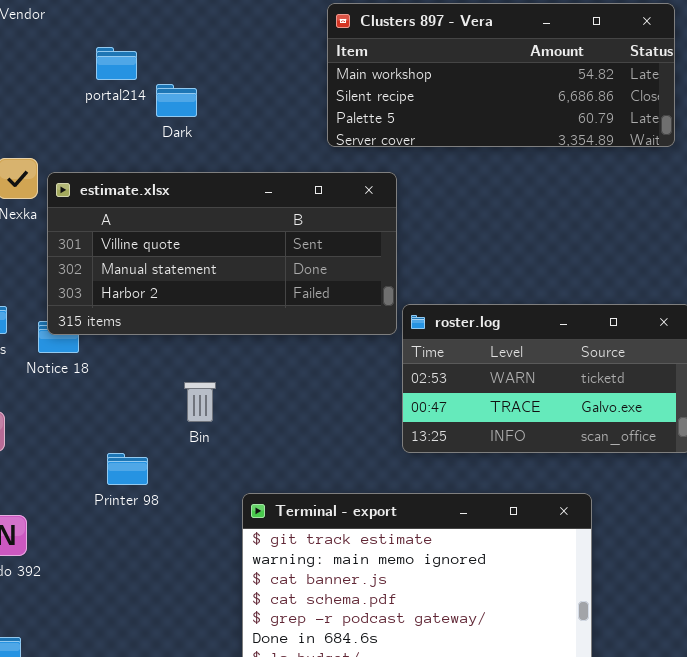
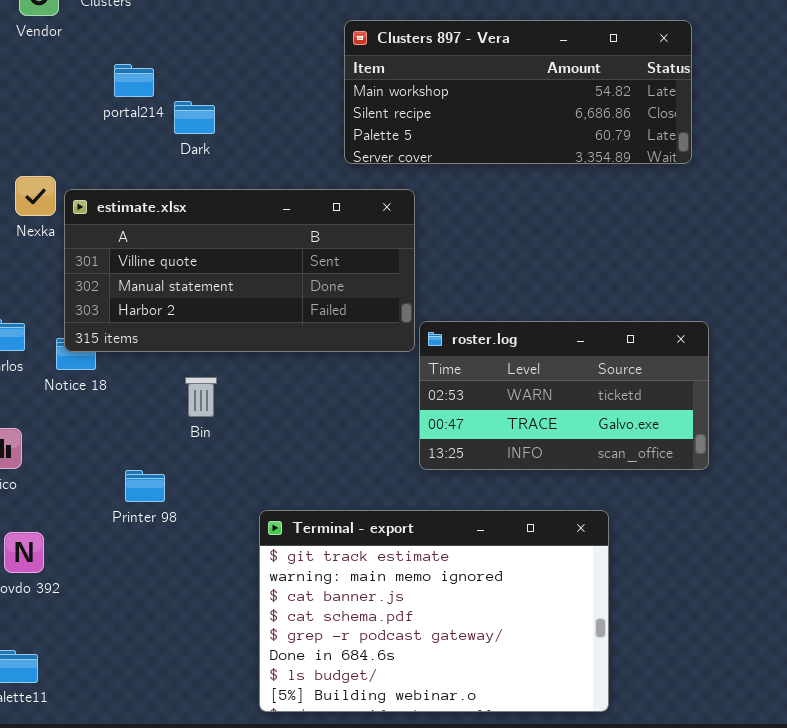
Bin: [184,382,216,422] -> [185,377,217,417], moved

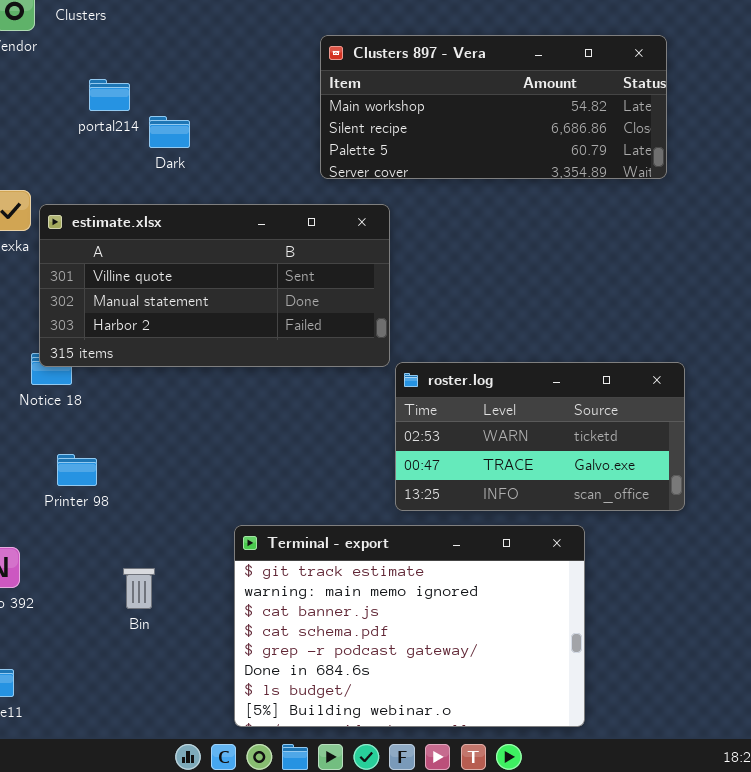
roster.log: [419,321,709,470] -> [395,362,685,511], moved
Bin: [185,377,217,417] -> [123,568,155,609], moved
Printer 98: [125,470,165,502] -> [57,454,97,486], moved

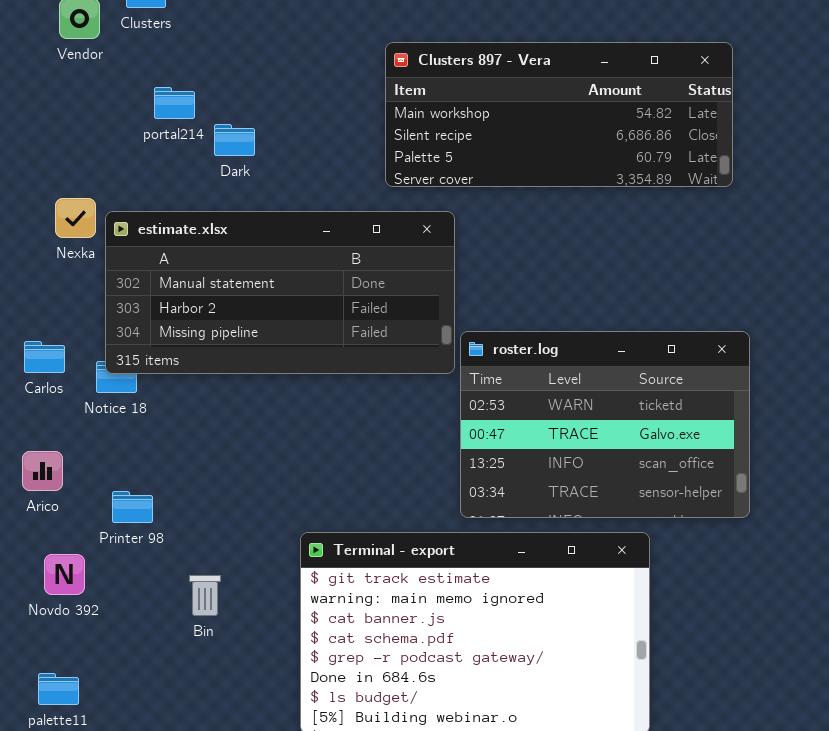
estimate.xlsx: [39,204,390,367] -> [105,211,455,374], scrolled down 1 row
roster.log: [395,362,685,511] -> [460,331,750,518], resized
Printer 98: [57,454,97,486] -> [112,491,153,523], moved

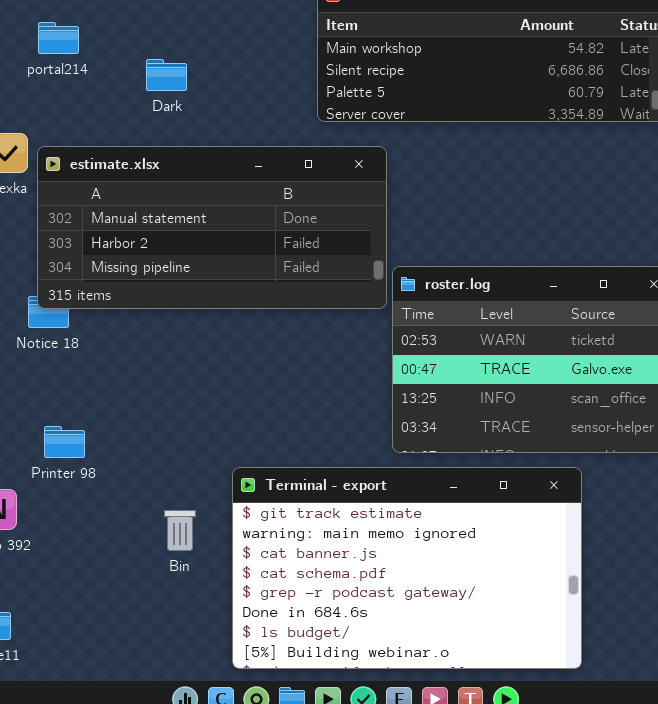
portal214: [154,87,195,119] -> [38,22,79,54], moved
Bin: [189,575,221,616] -> [164,510,196,551], moved

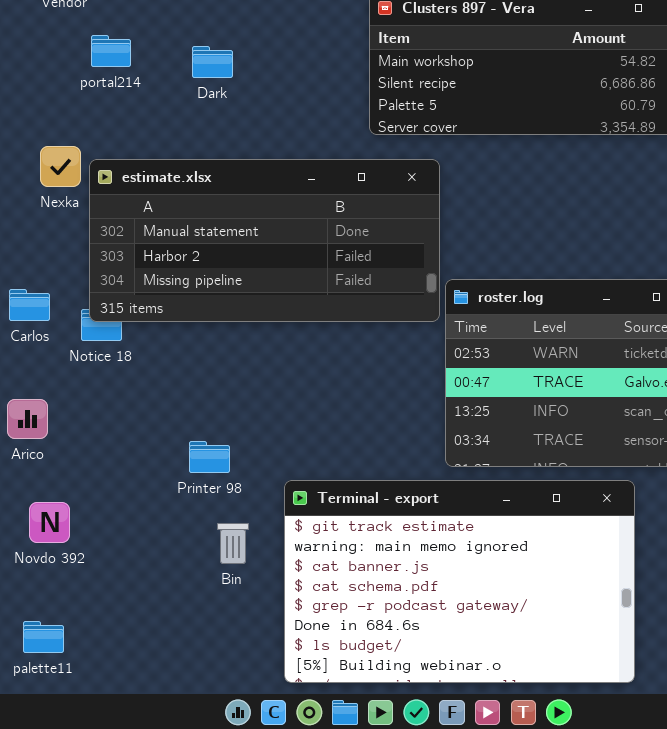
Dark: [146,59,187,91] -> [192,46,233,78], moved
Printer 98: [44,426,85,458] -> [189,441,230,473], moved

